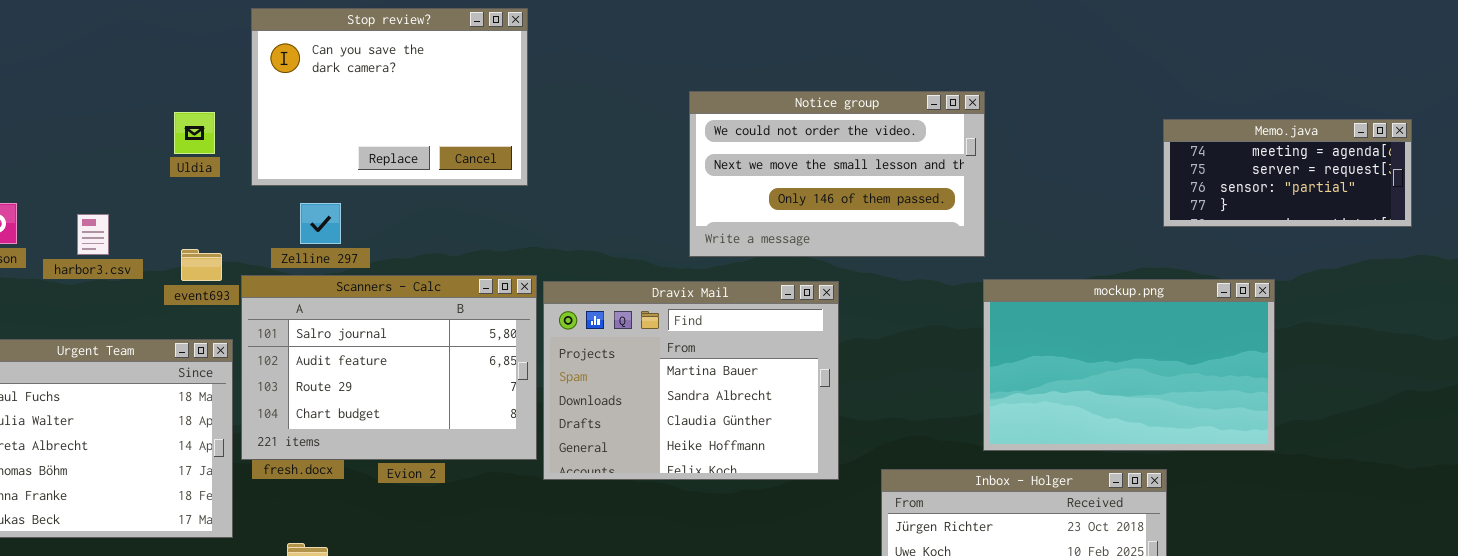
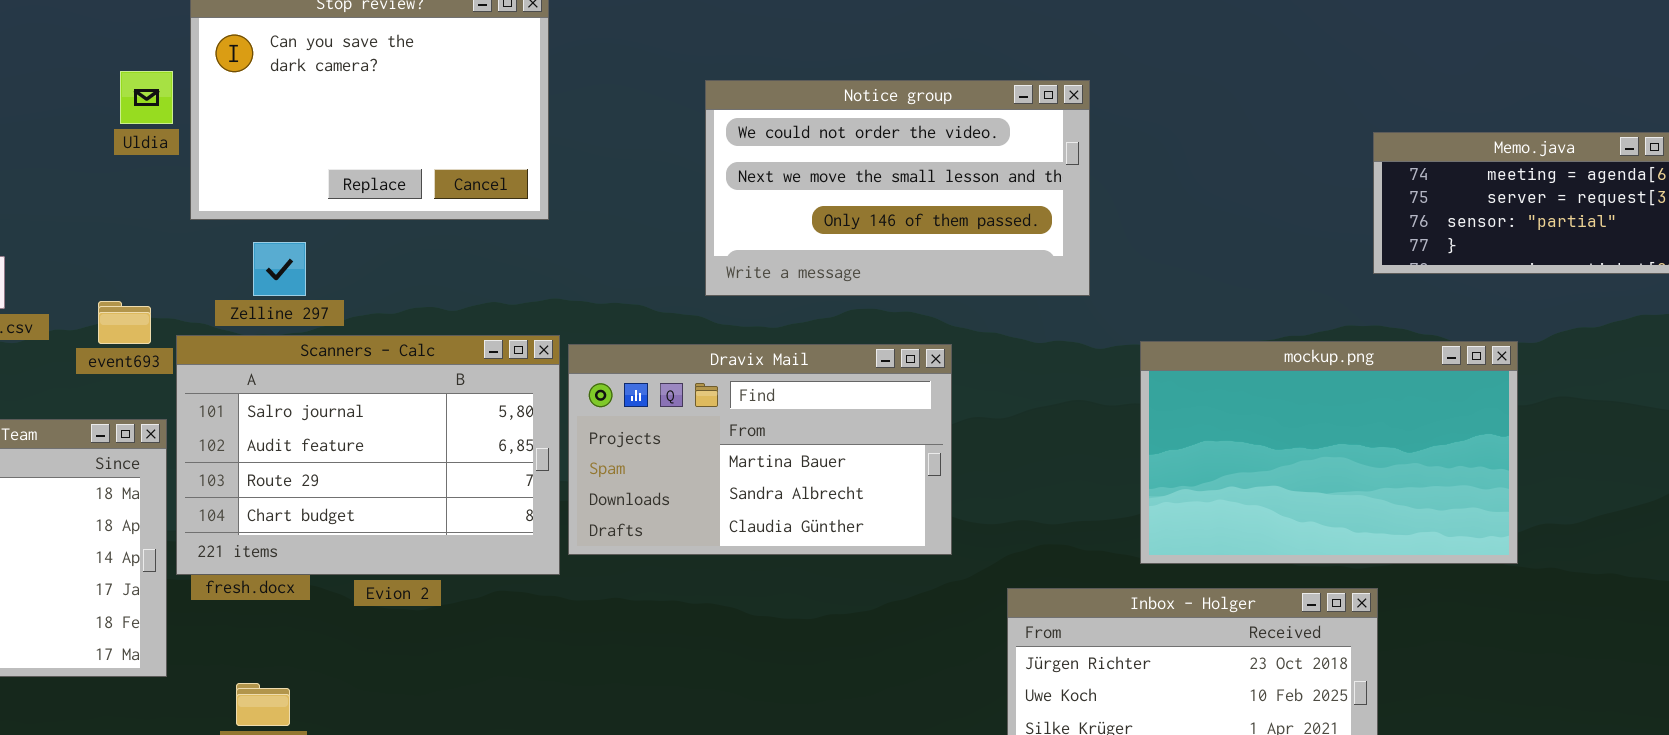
Notice group: [689,91,985,257] -> [705,80,1090,296], moved
Uldia: [174,112,215,154] -> [120,71,173,124], moved
Dravix Mail: [543,281,839,480] -> [568,344,952,555], resized

